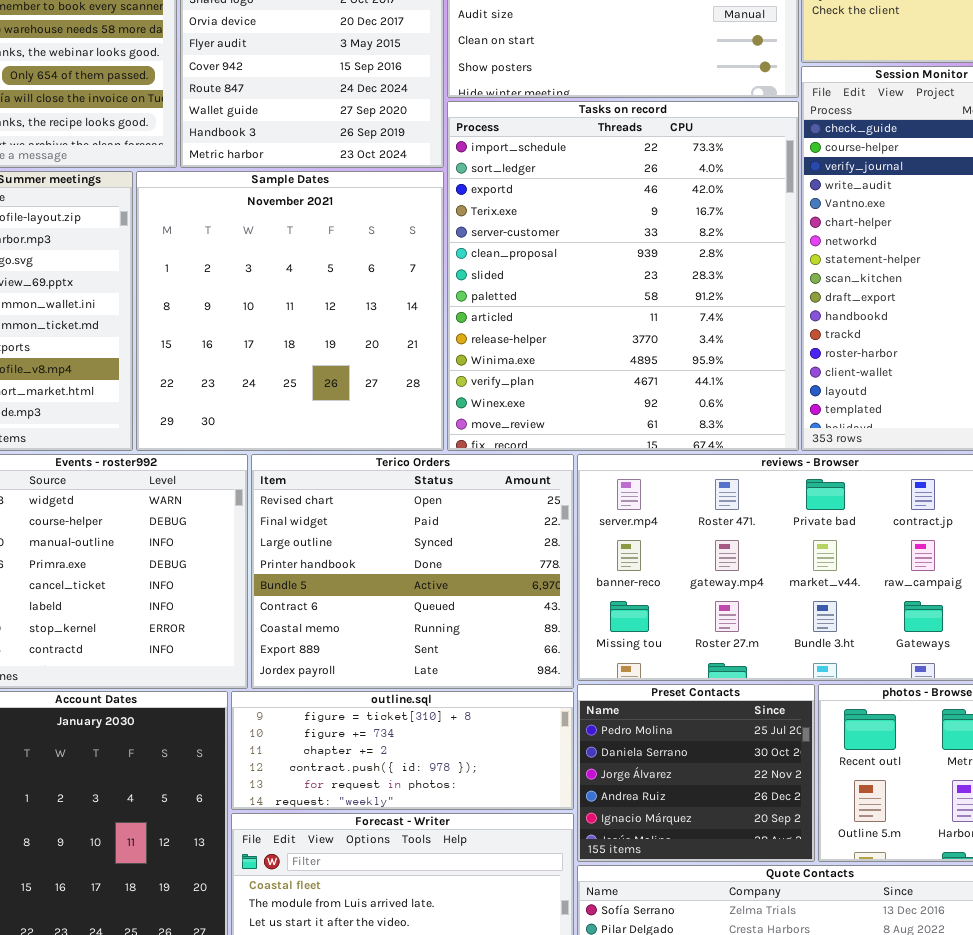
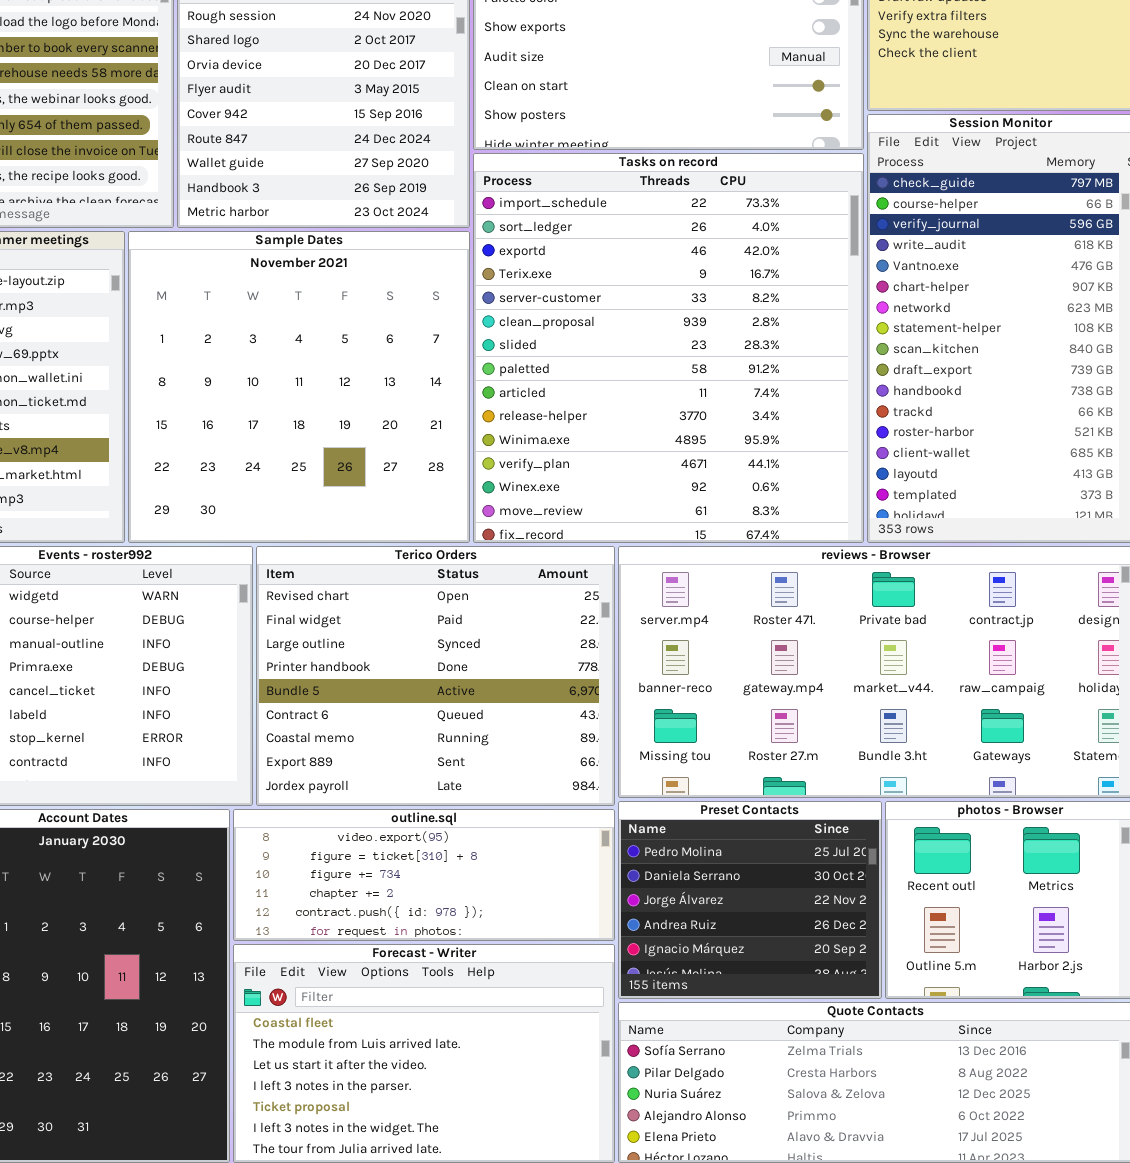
outline.sql: [231,691,574,810] -> [233,809,615,941], scrolled up 1 row

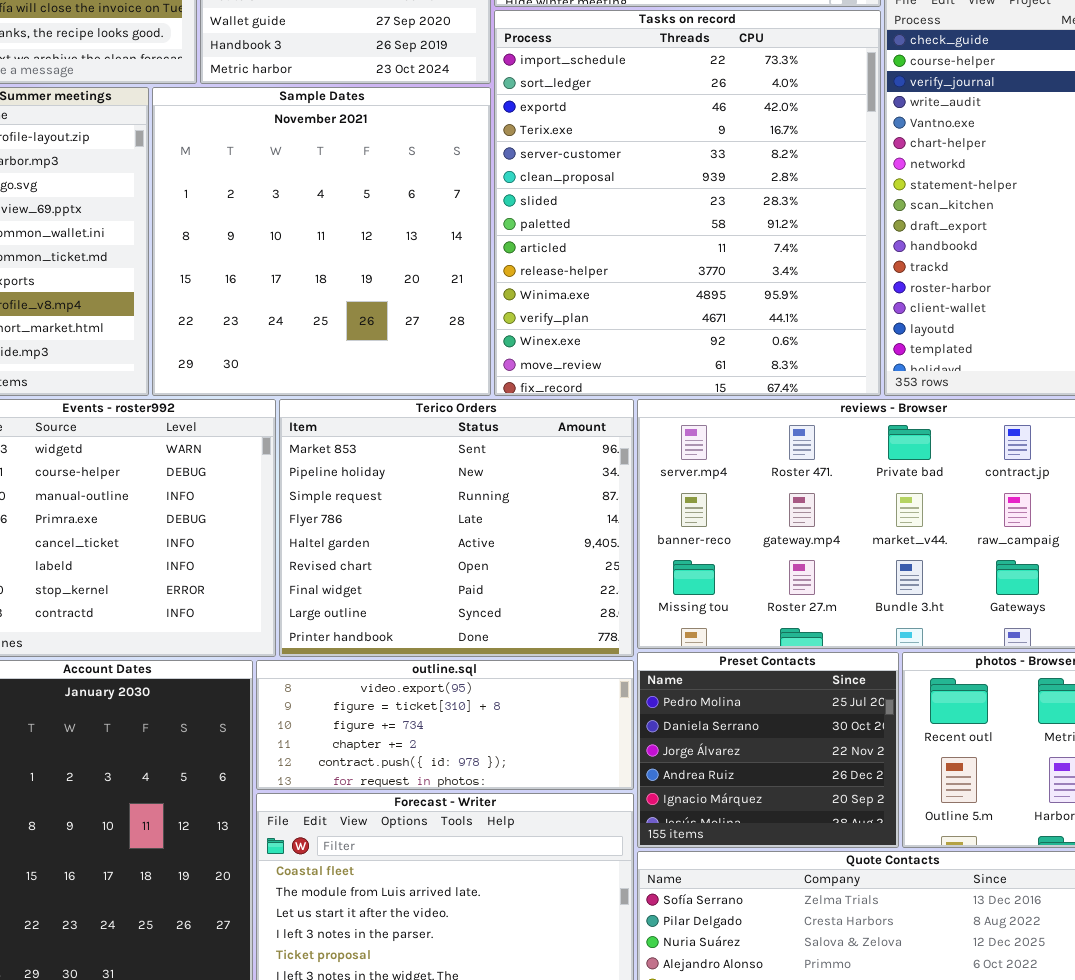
Terico Orders: [256,546,615,806] -> [279,399,634,657], scrolled up 5 rows

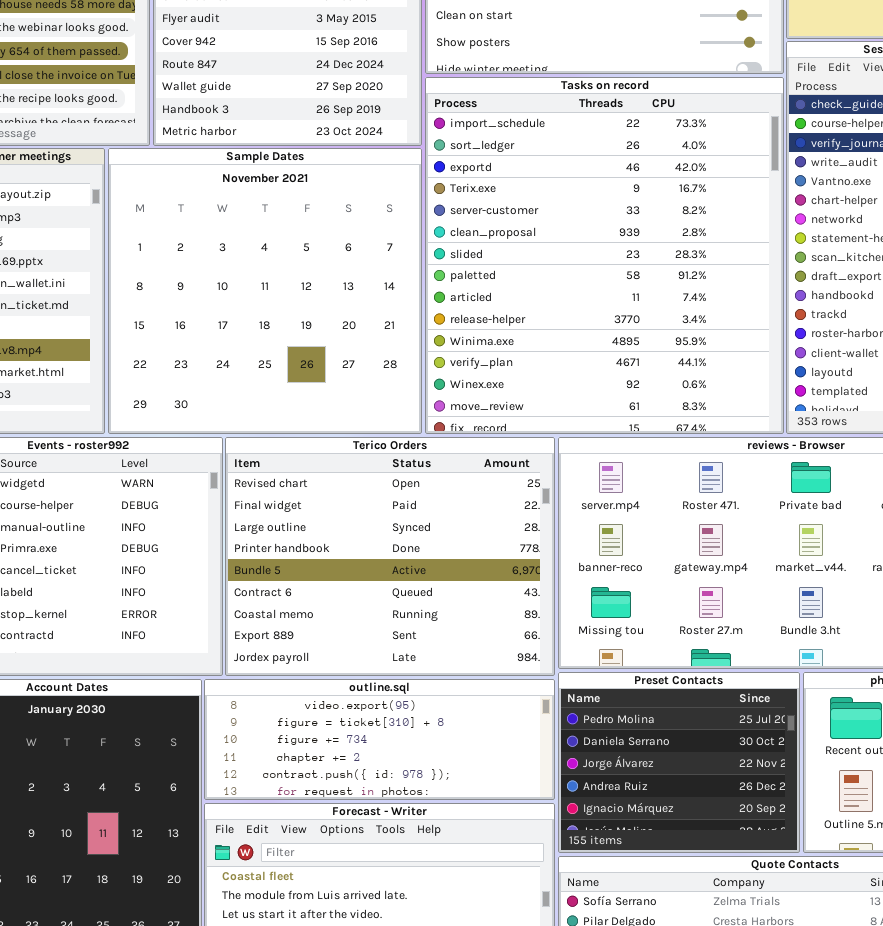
Terico Orders: [279,399,634,657] -> [225,437,555,676], scrolled down 5 rows

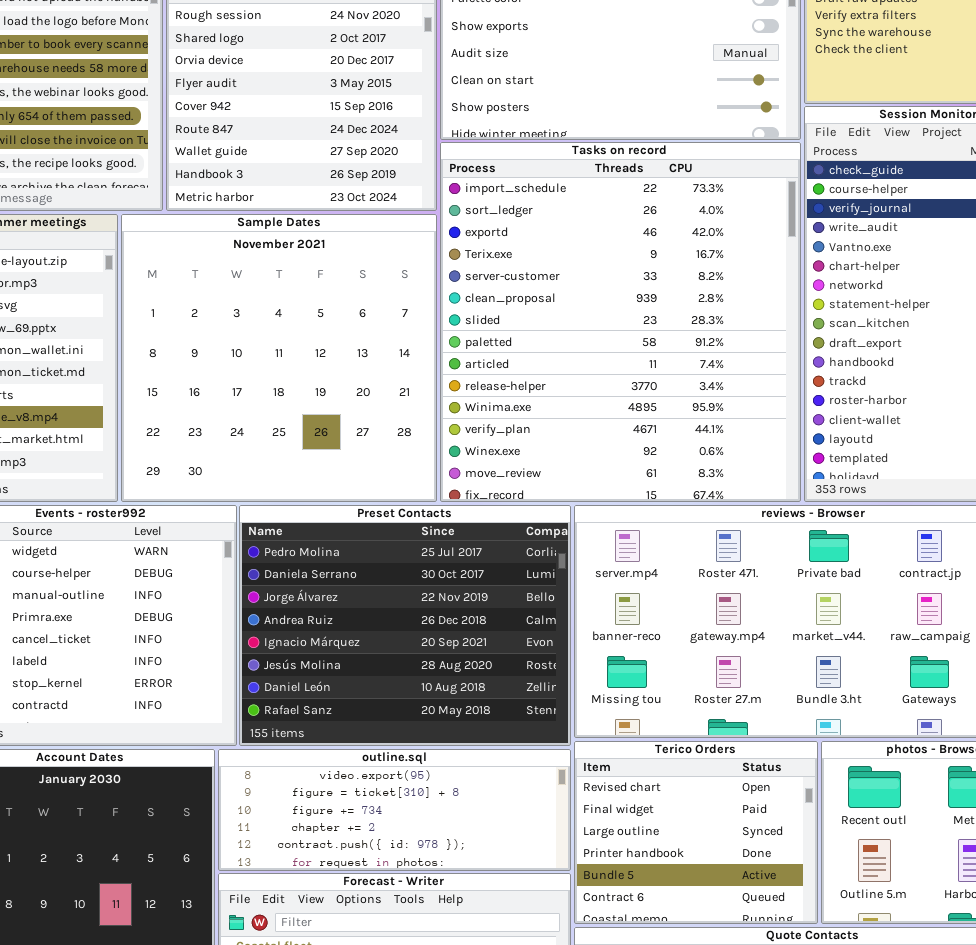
Terico Orders: [225,437,555,676] -> [574,741,818,924], moved, resized
Preset Contacts: [558,672,800,853] -> [239,505,571,746], moved, resized

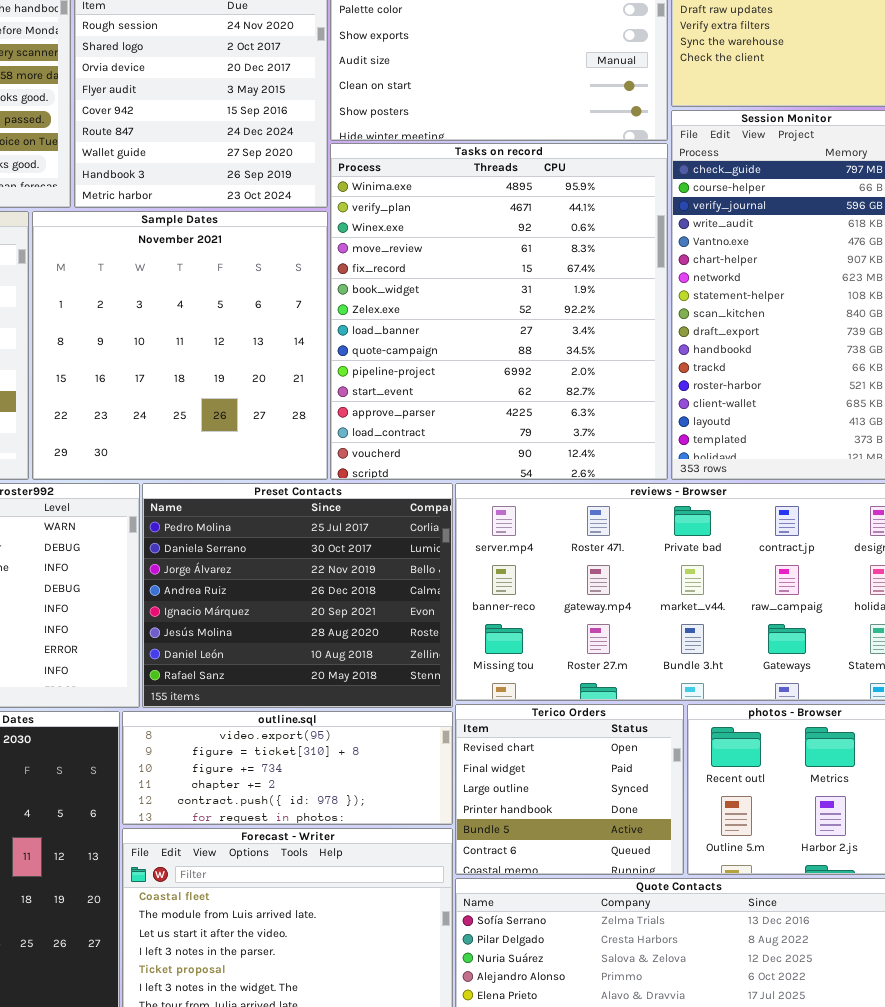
Tasks on record: [440,142,801,502] -> [330,143,668,480], scrolled down 10 rows

